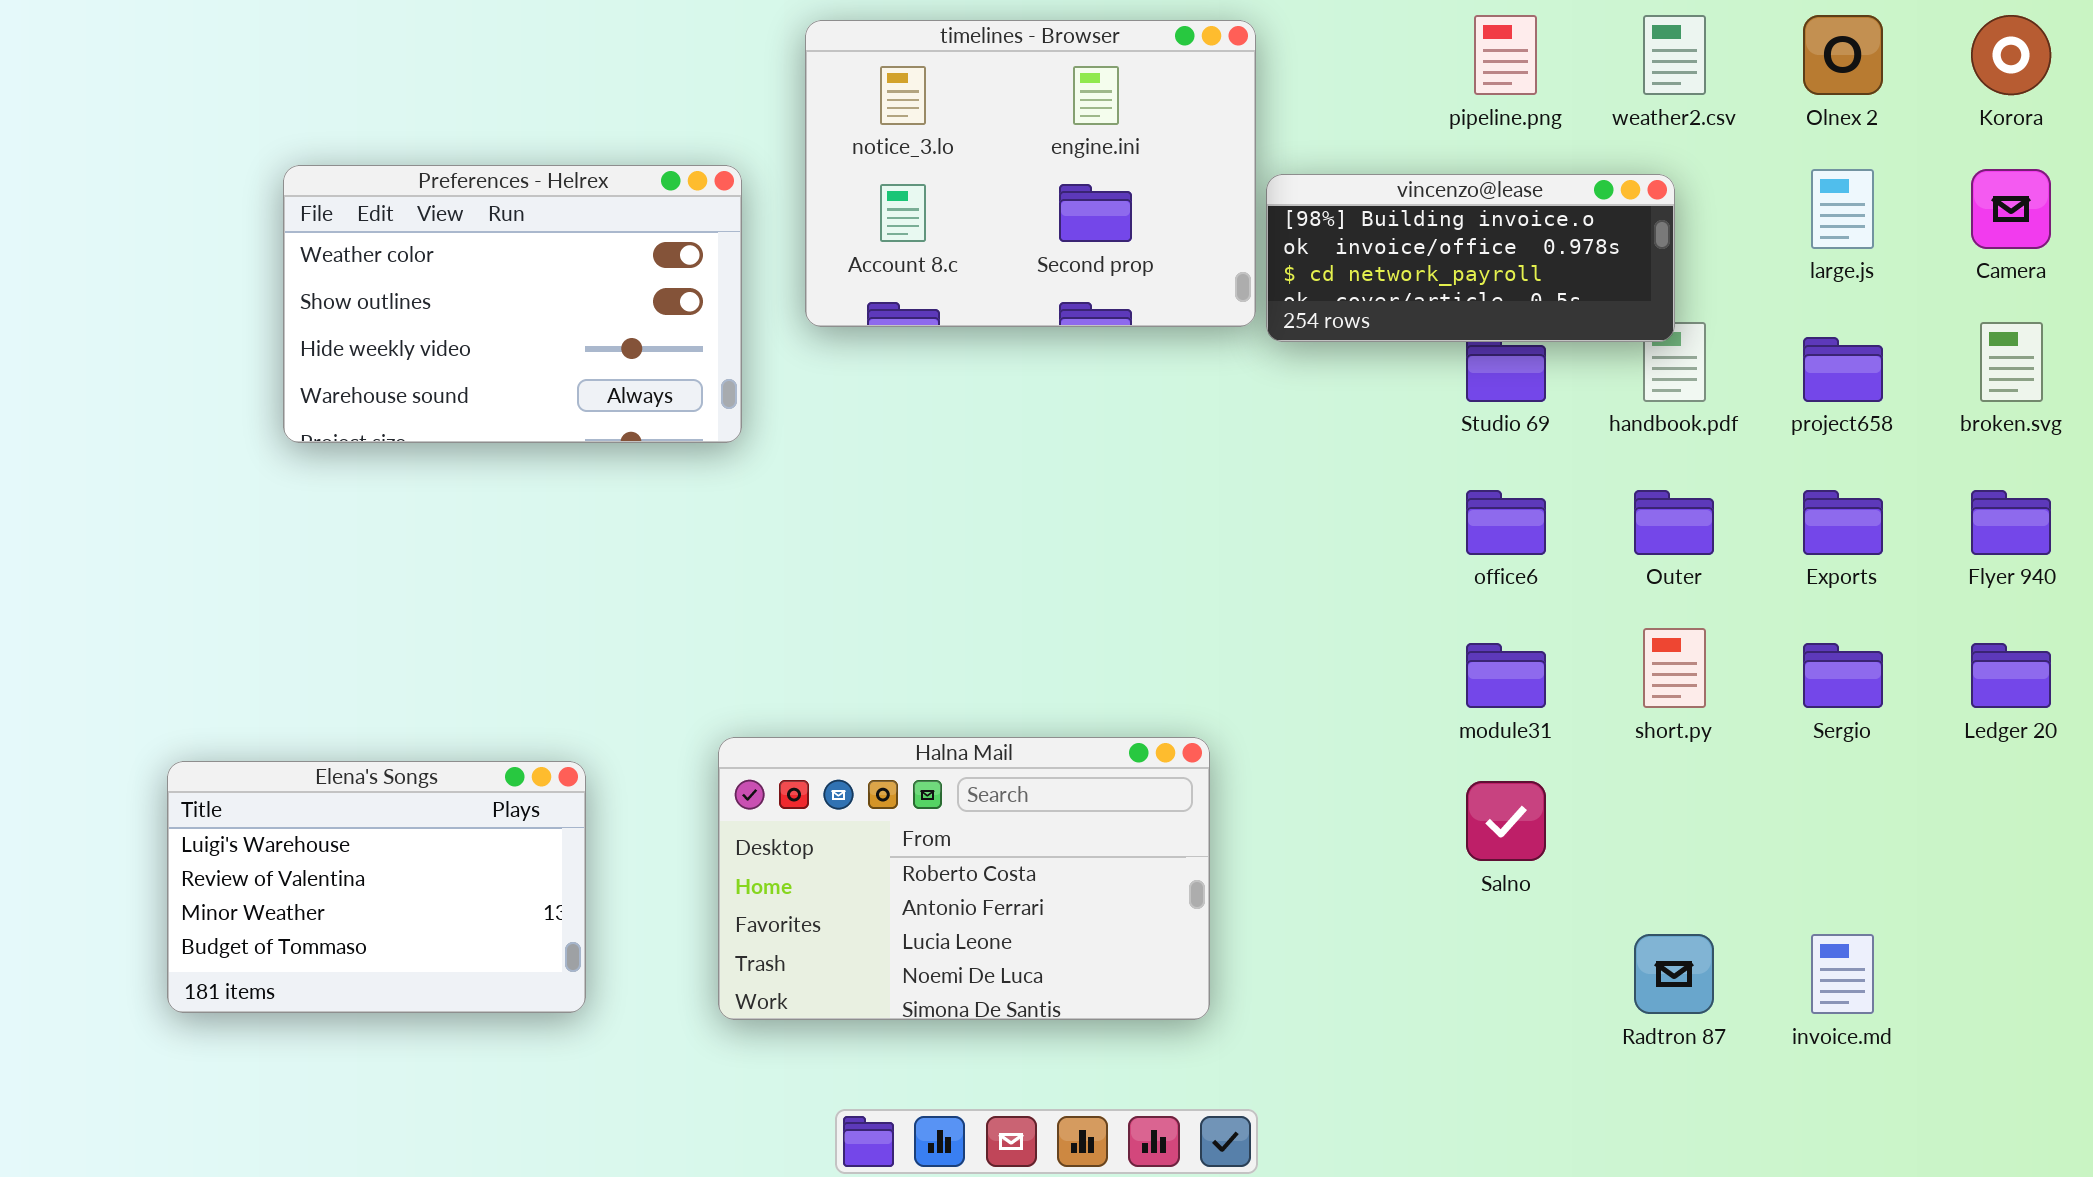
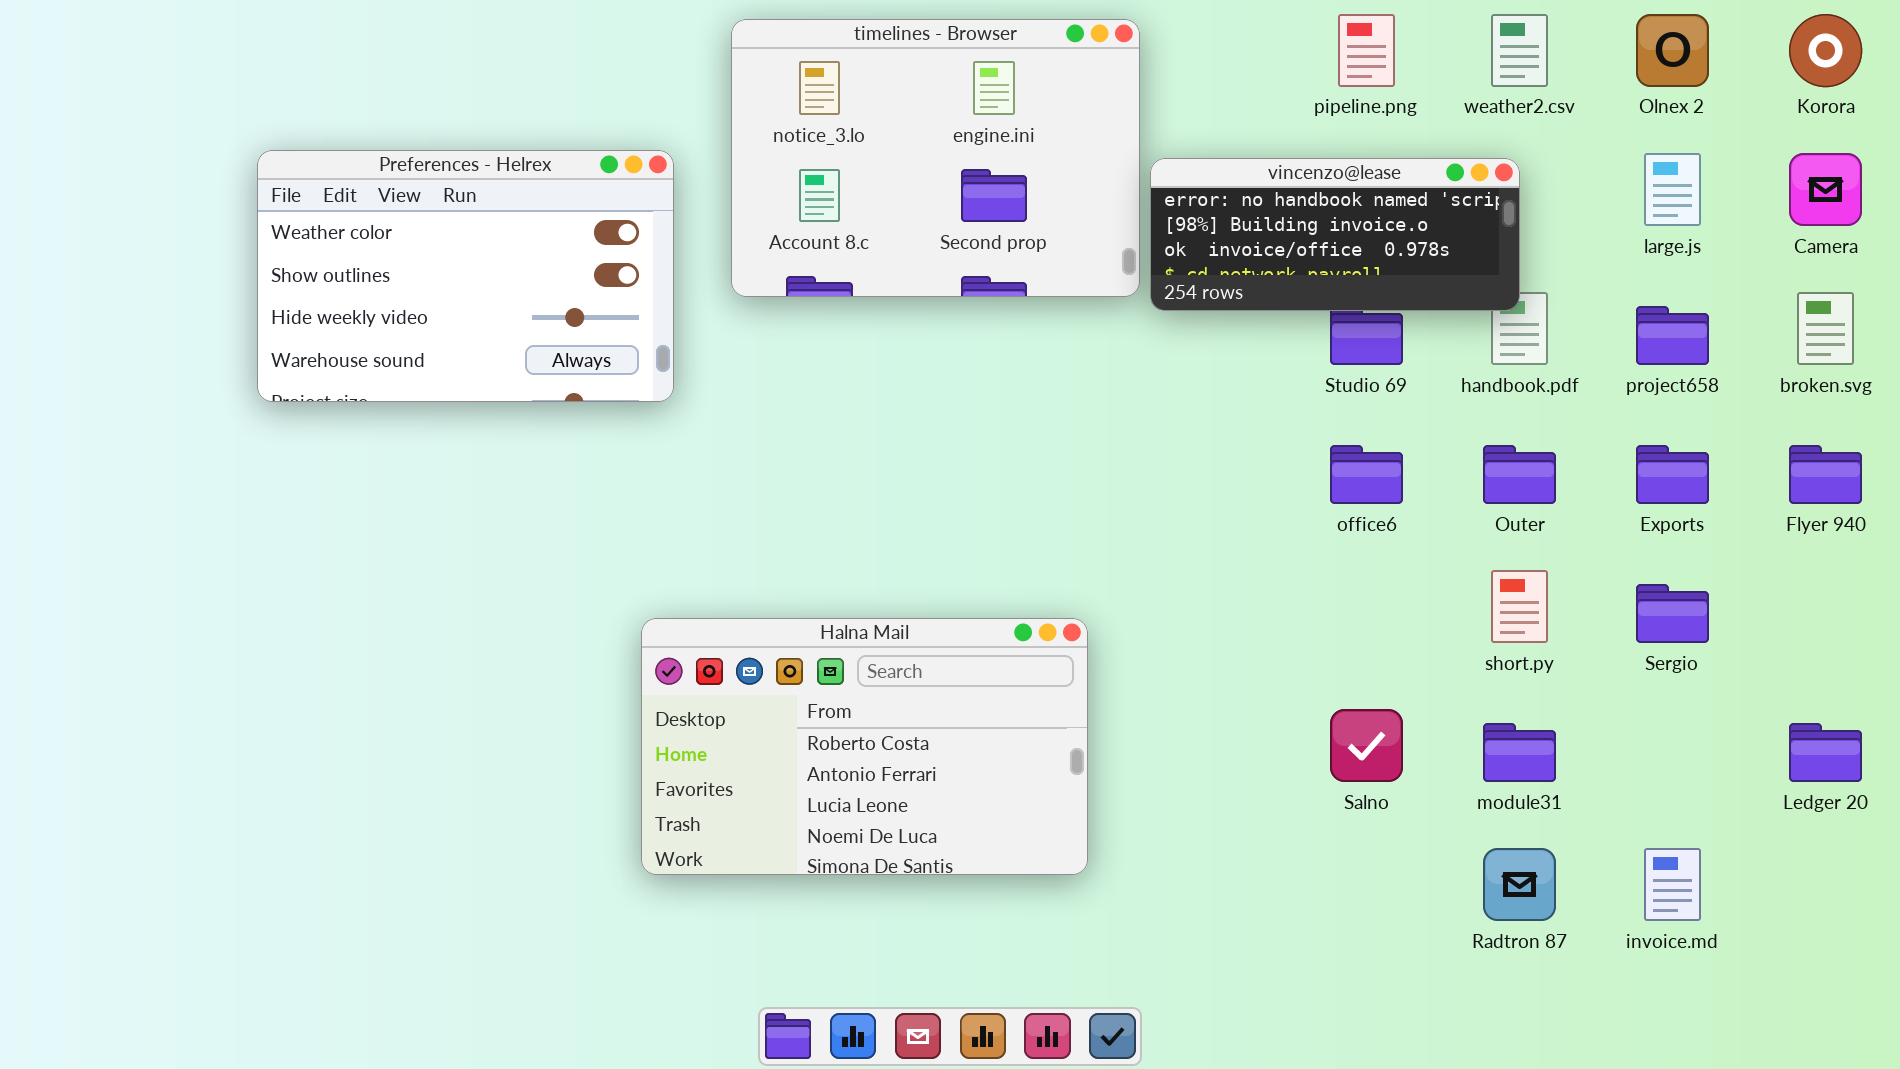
vincenzo@lease: [1266,174,1675,342] -> [1150,158,1520,311], scrolled up 1 row
module31: [1466,643,1546,708] -> [1483,723,1556,782], moved
Ledger 20: [1971,643,2051,708] -> [1789,723,1862,782], moved
Halna Mail: [718,737,1210,1020] -> [641,618,1088,875], moved
Elena's Songs: [167,761,586,1013] -> none, closed

